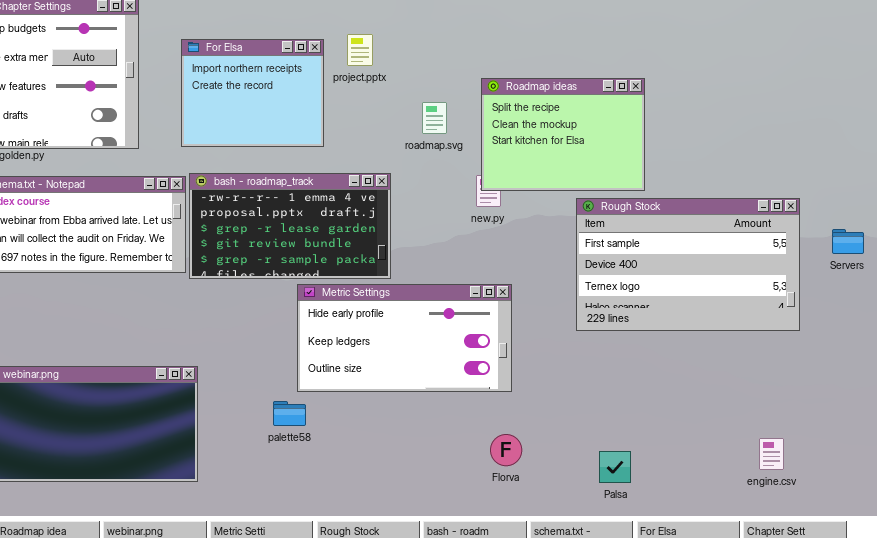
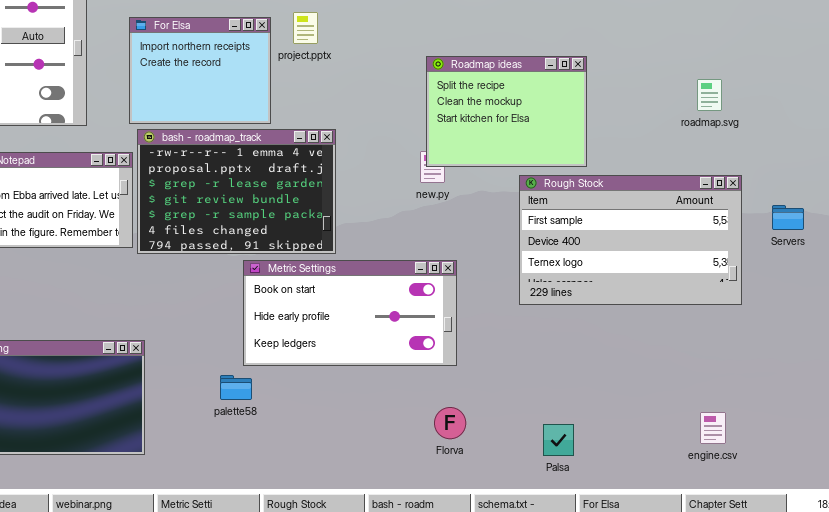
roadmap.svg: [422,102,447,134] -> [697,79,722,111], moved
bash - roadmap_track: [189,173,391,279] -> [137,129,336,254], resized
Metric Settings: [297,284,512,392] -> [243,260,457,366], scrolled up 1 row

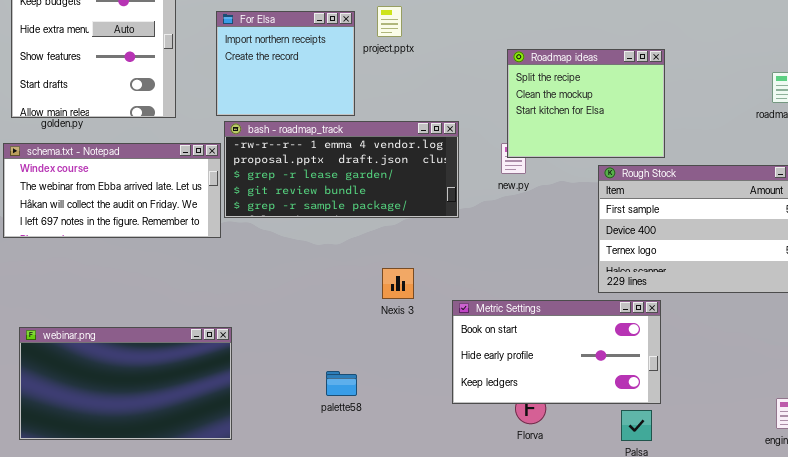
bash - roadmap_track: [137,129,336,254] -> [224,121,459,218], resized
Metric Settings: [243,260,457,366] -> [452,300,661,404], moved
palette58: [220,375,252,400] -> [326,371,357,396], moved

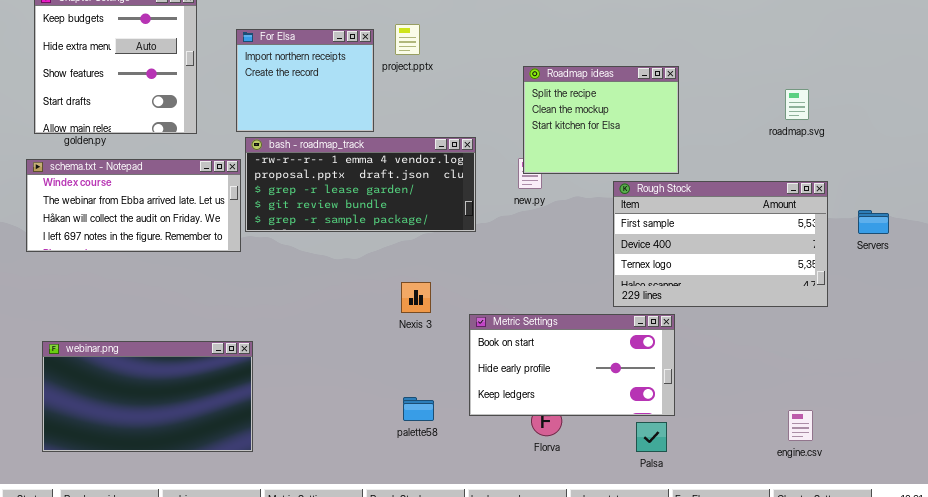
palette58: [326,371,357,396] -> [403,397,434,421], moved

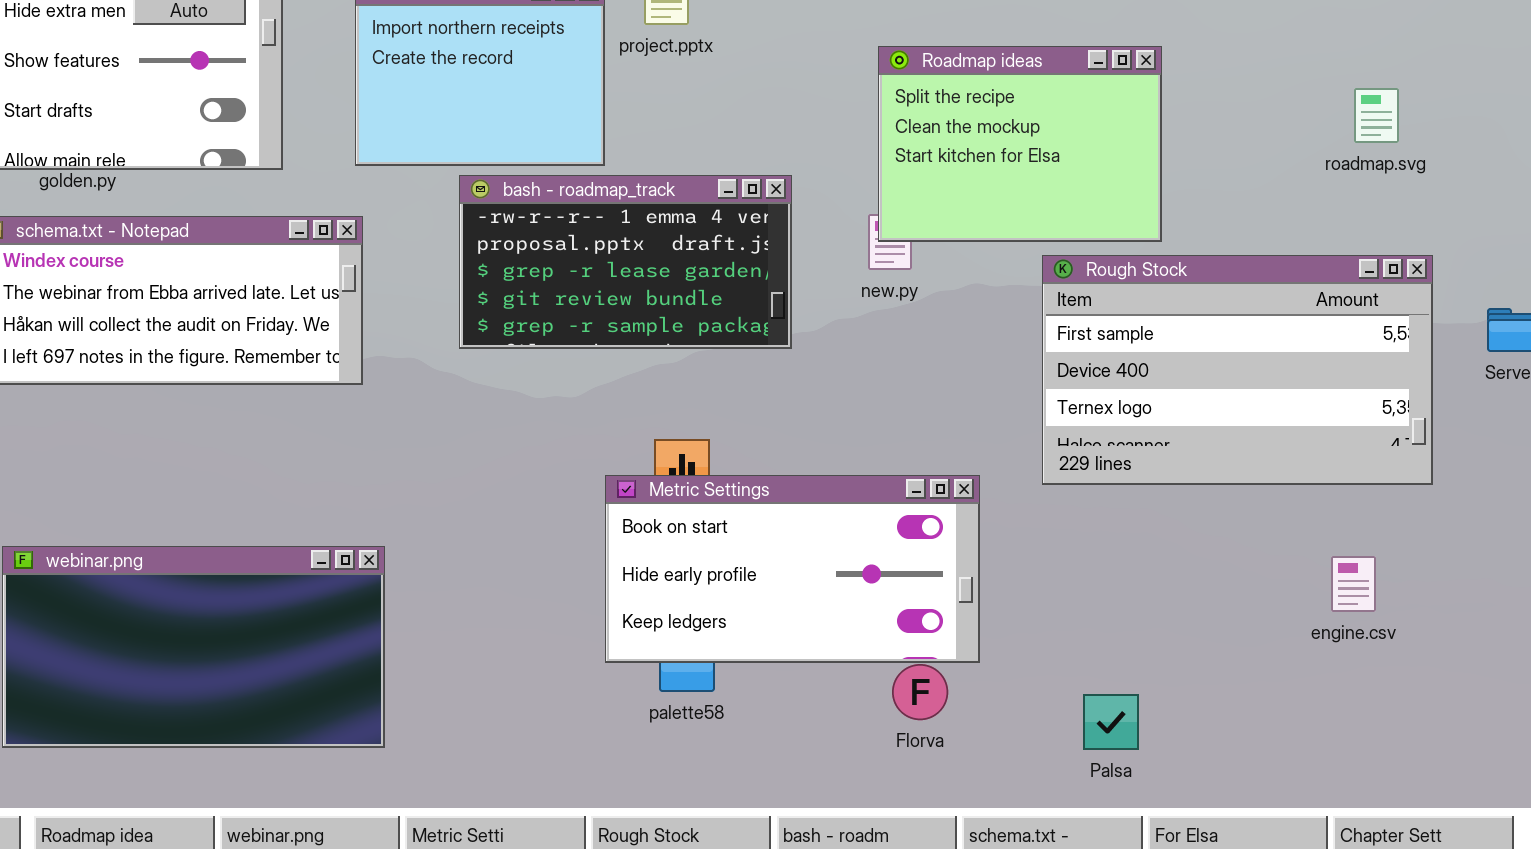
bash - roadmap_track: [245,137,476,232] -> [459,175,792,349], resized
Metric Settings: [469,314,675,416] -> [605,475,980,663], moved
engine.csv: [788,410,813,441] -> [1331,556,1376,612], moved

